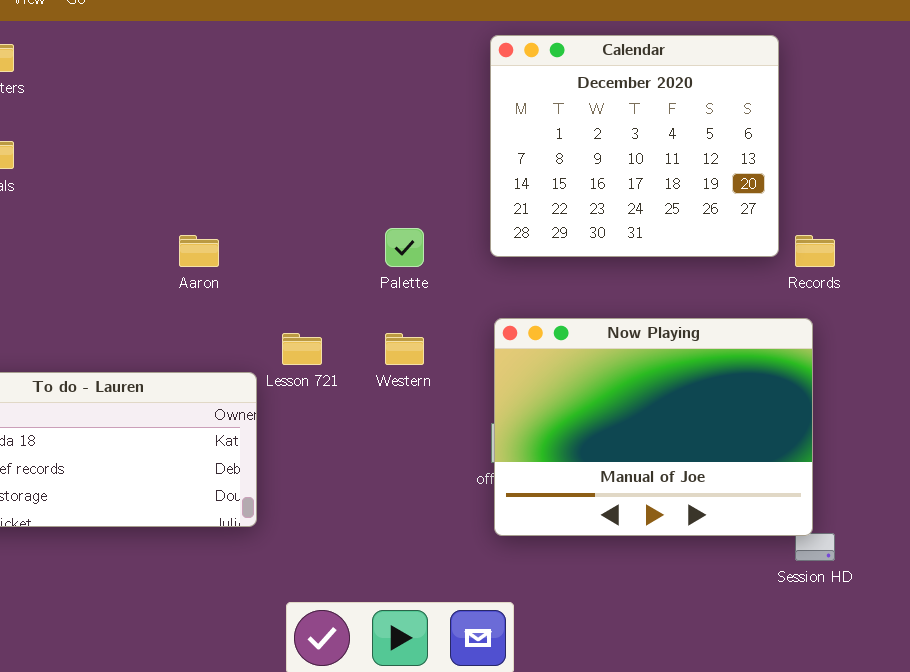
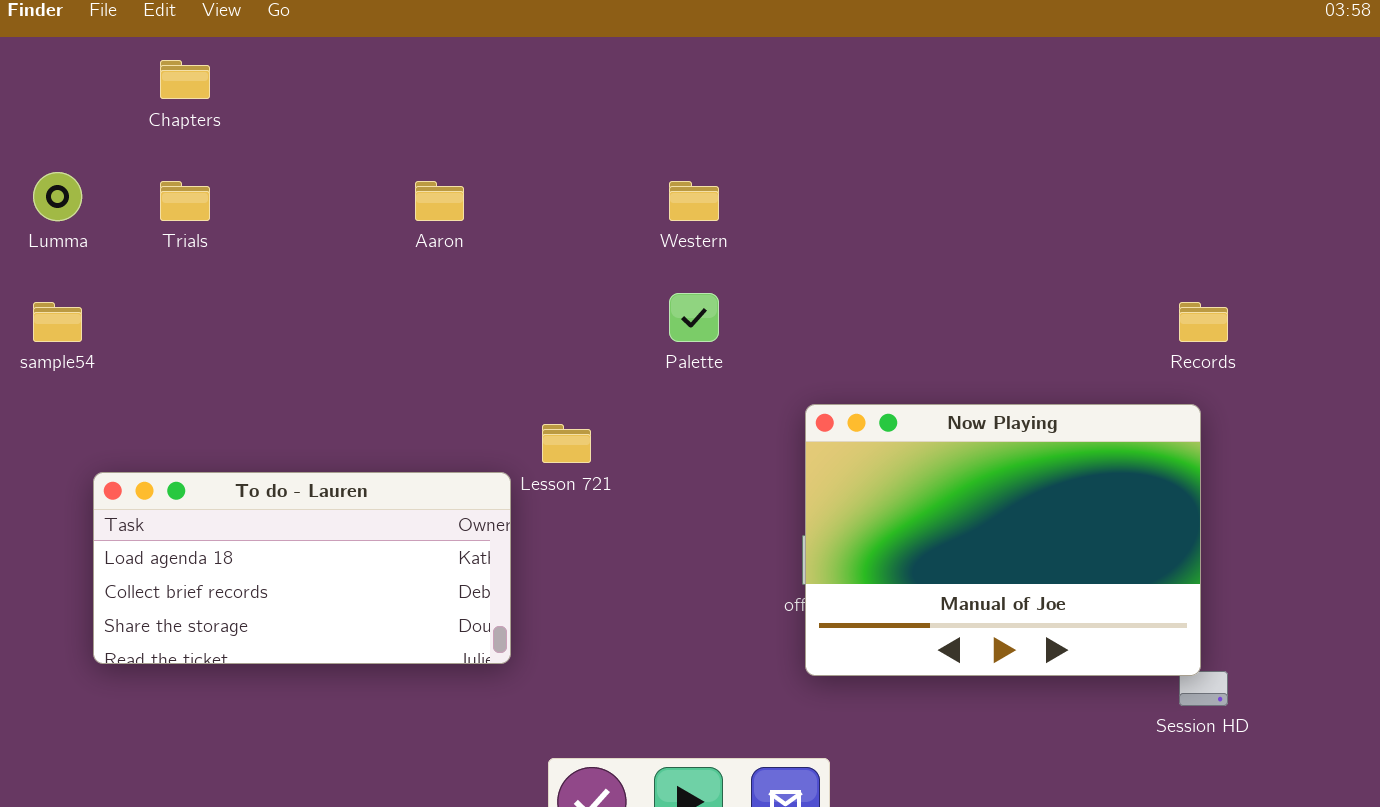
Calendar: [490,35,779,257] -> none, closed
Aaron: [179,235,219,267] -> [415,181,464,221], moved
Western: [385,333,424,365] -> [669,181,719,221], moved

